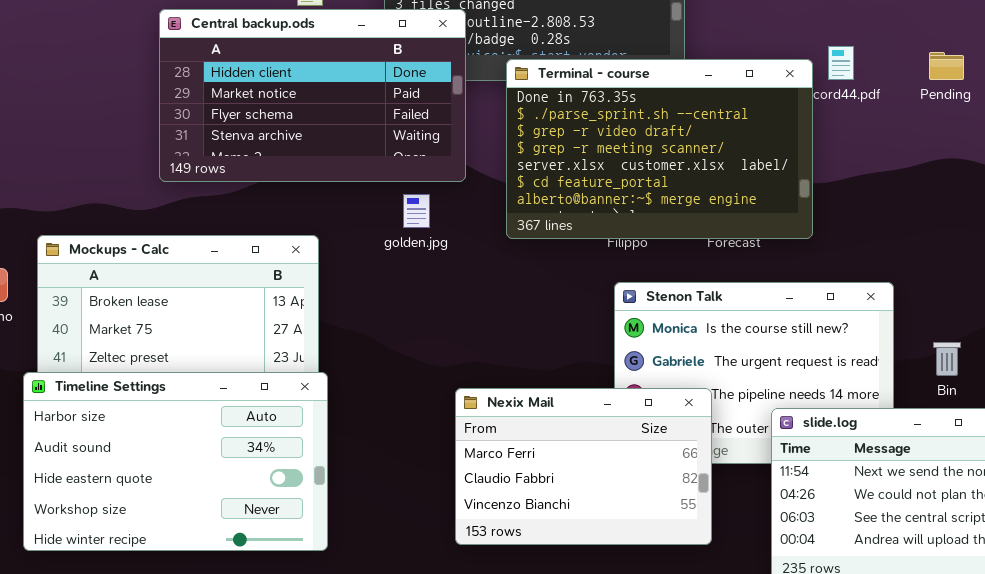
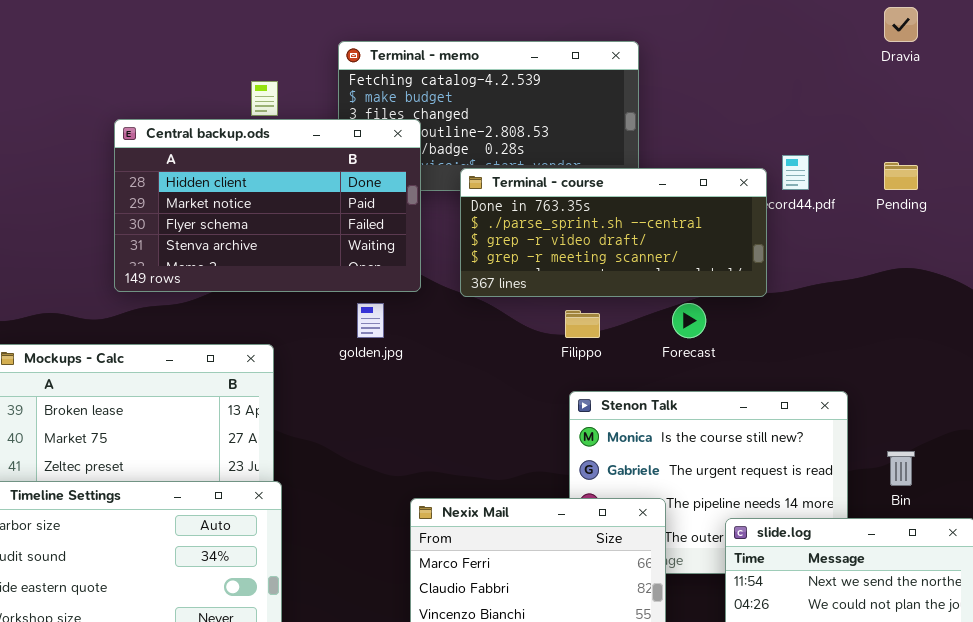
Terminal - course: [506,59,813,239] -> [460,168,767,297], resized

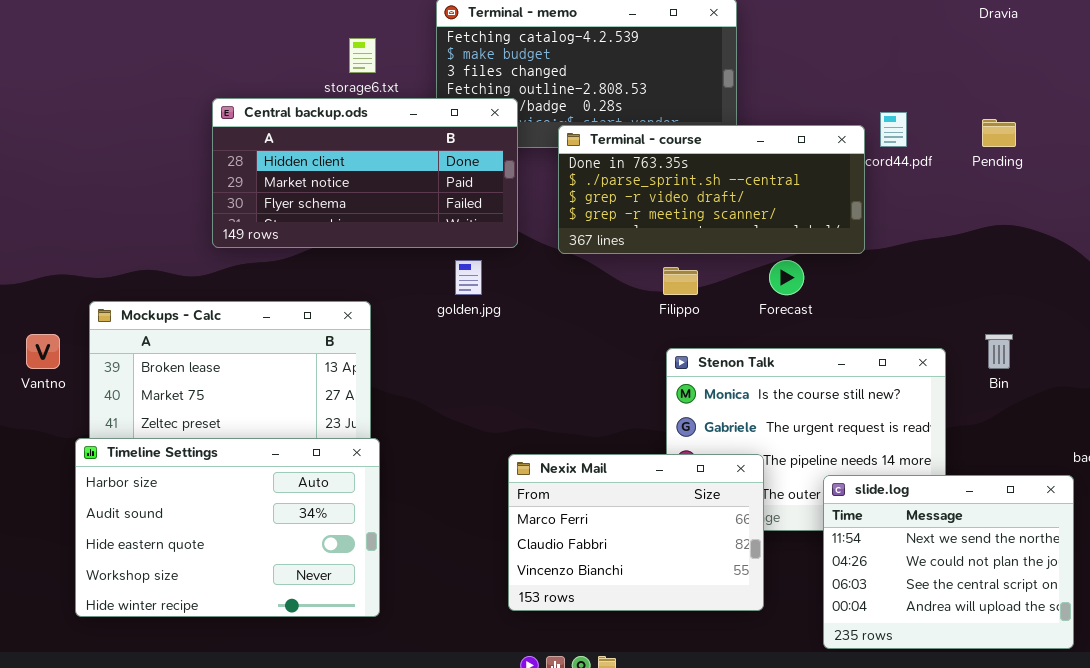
Central backup.ods: [114,119,421,292] -> [212,98,518,248], resized
Bin: [887,451,915,486] -> [985,334,1013,369], moved

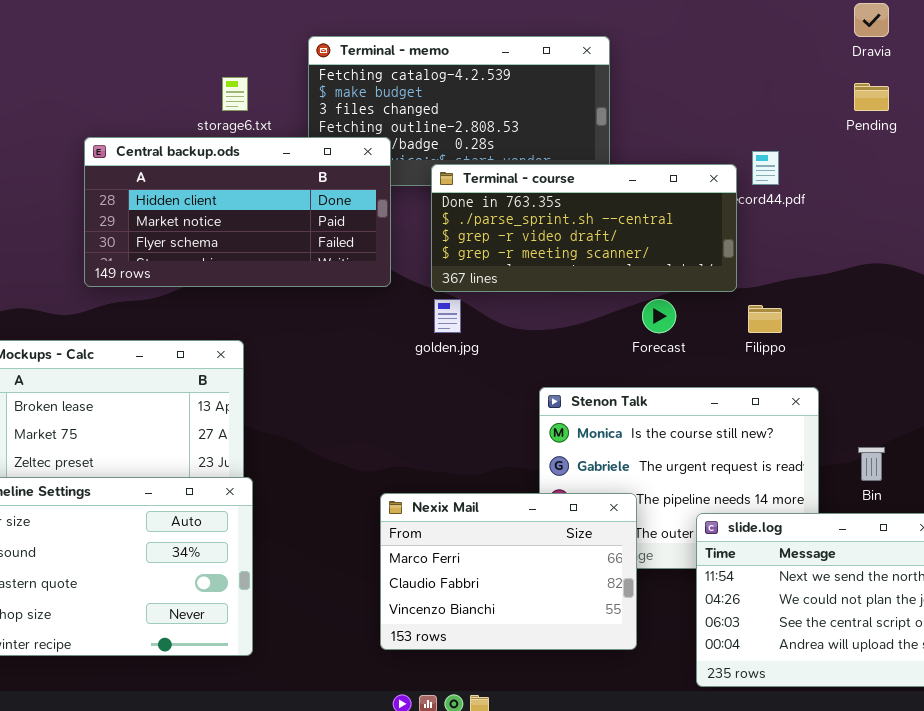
Pending: [982,119,1016,147] -> [854,83,889,111], moved
golden.jpg: [455,260,482,295] -> [434,299,461,333], moved
Filippo: [663,267,698,295] -> [748,305,782,333], moved
Bin: [985,334,1013,369] -> [858,447,885,481], moved

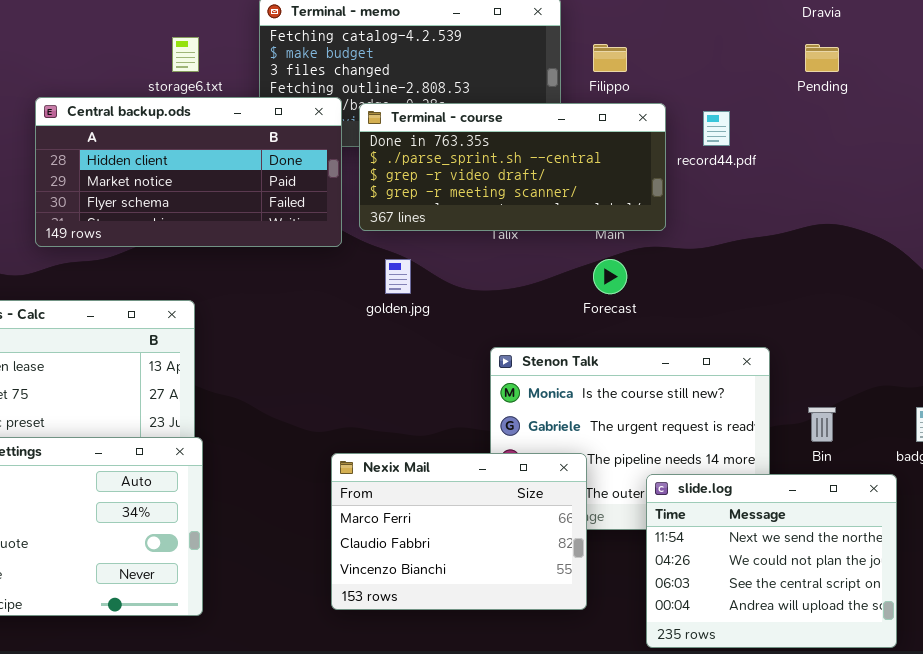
Terminal - course: [431,164,737,292] -> [359,103,666,231], moved
Filippo: [748,305,782,333] -> [593,44,627,72], moved

